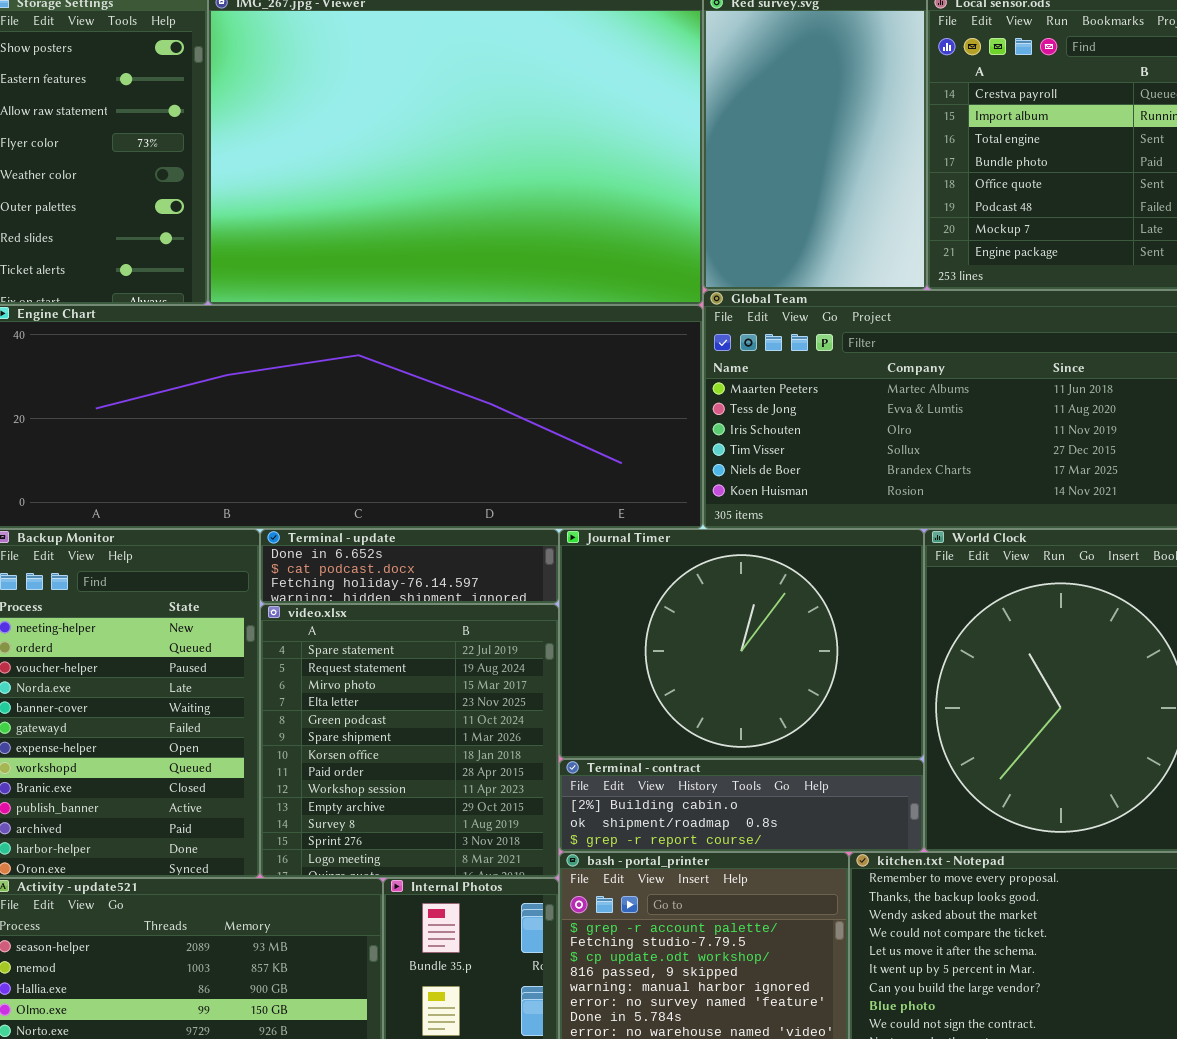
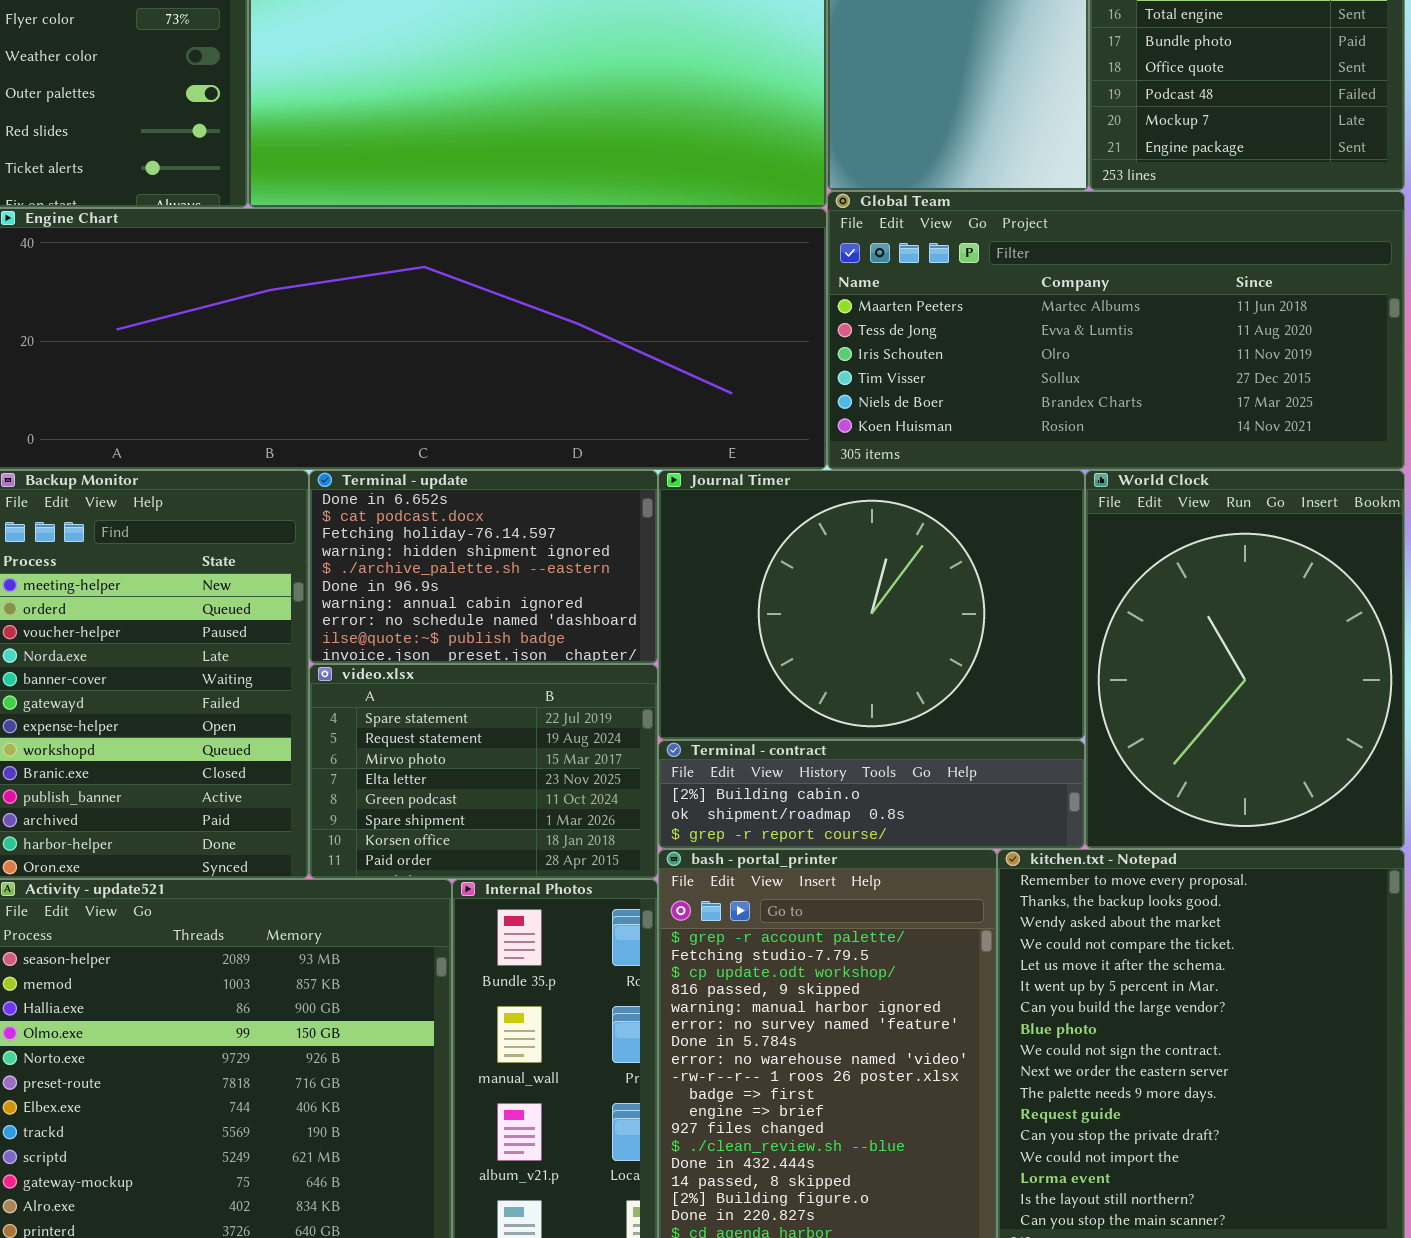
Terminal - update: [260,529,559,604] -> [309,470,658,664], resized
video.xlsx: [260,604,559,878] -> [309,664,658,879], resized

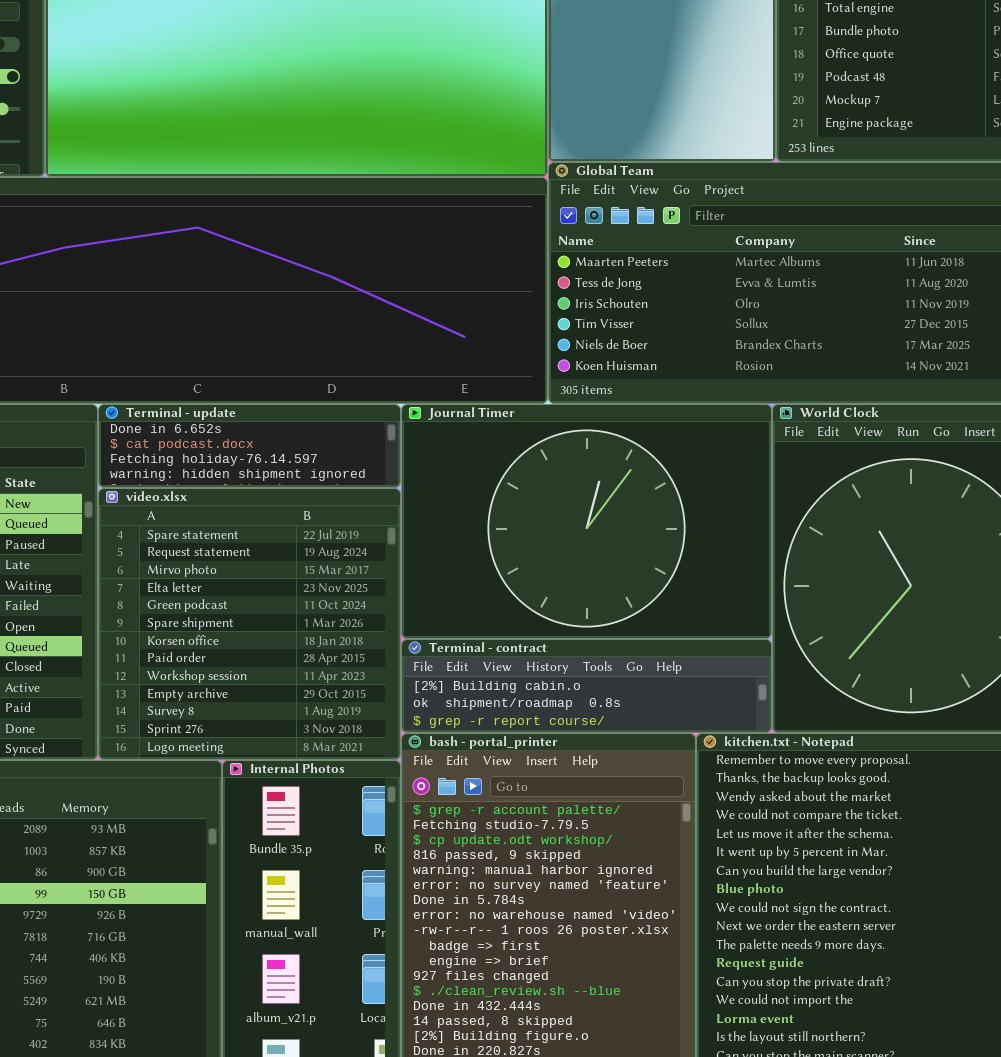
Terminal - update: [309,470,658,664] -> [98,404,401,488], resized
video.xlsx: [309,664,658,879] -> [98,488,401,760], resized

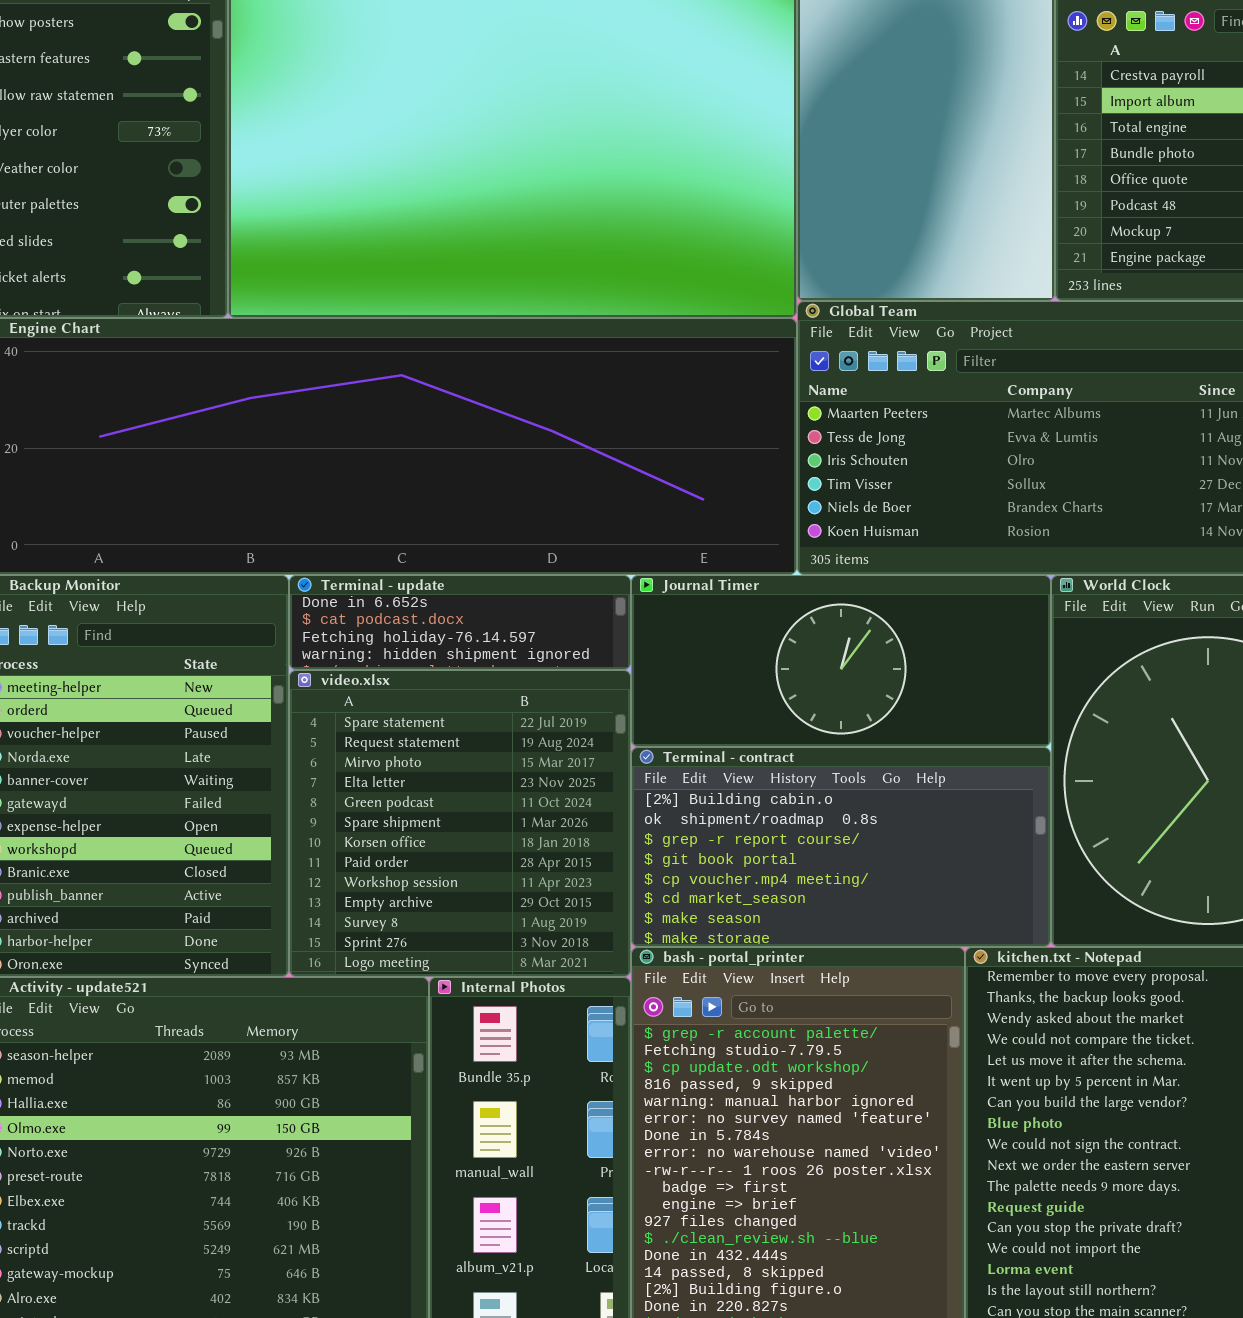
Journal Timer: [401,404,772,639] -> [631,575,1051,747], resized
Terminal - contract: [401,639,772,733] -> [631,747,1051,947], resized

